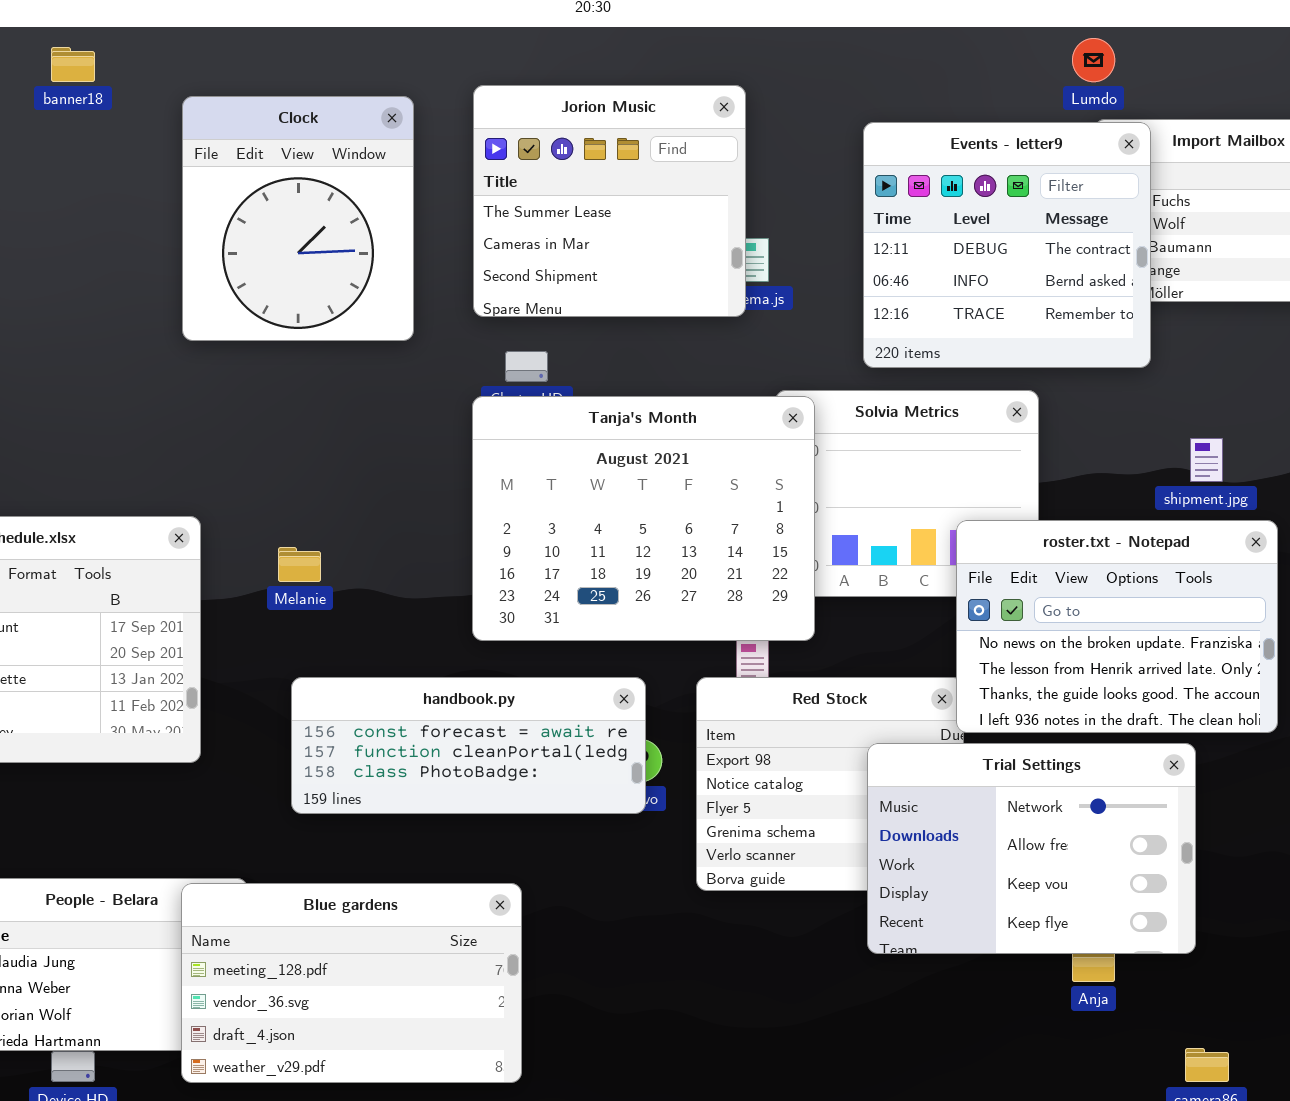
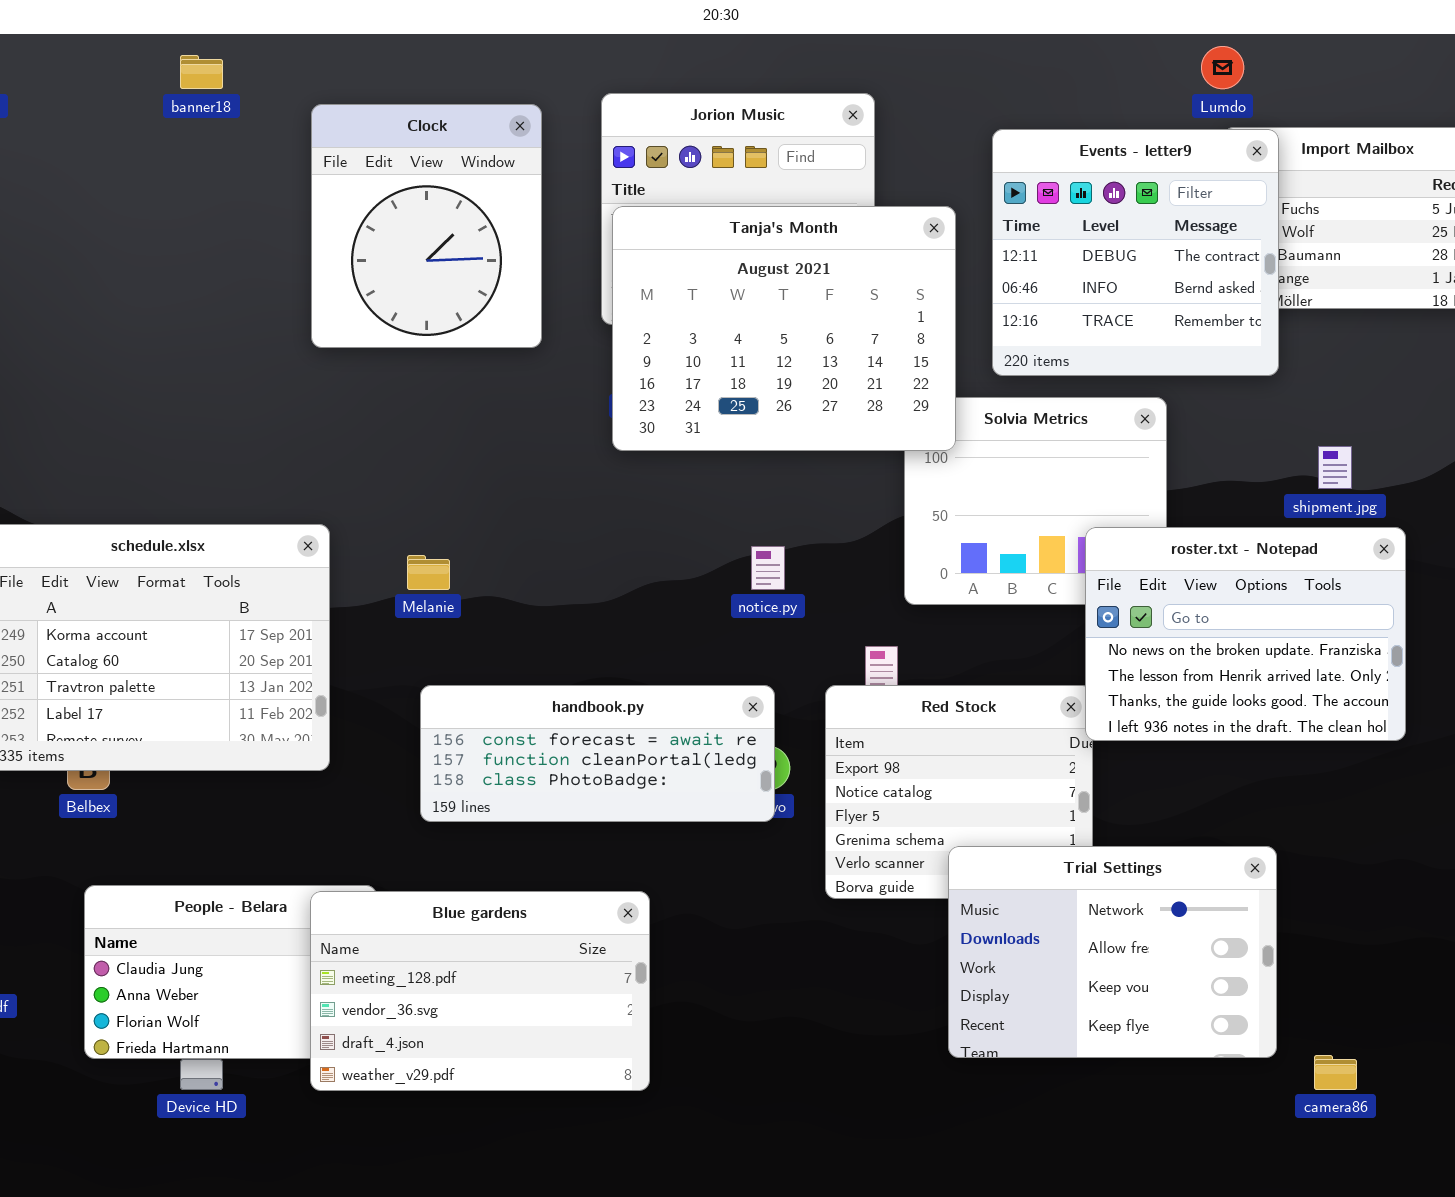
Tanja's Month: [472,396,815,641] -> [612,206,956,451], moved
Trial Settings: [867,743,1196,954] -> [948,846,1277,1058], moved

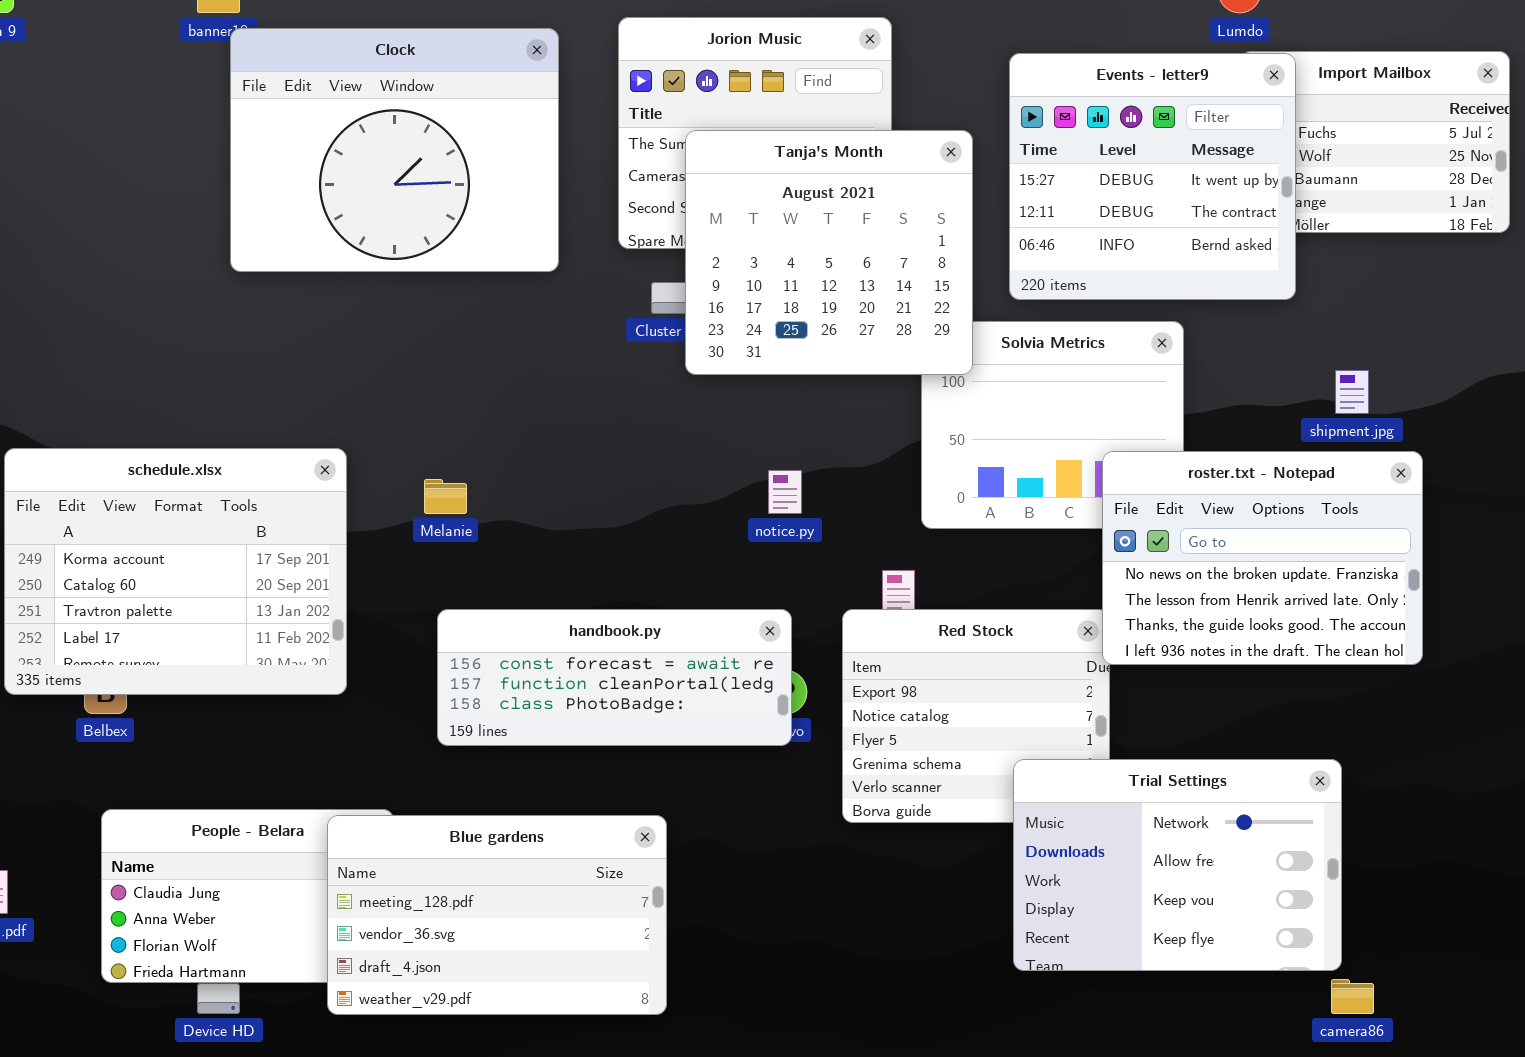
Clock: [311,104,542,348] -> [230,28,559,272], resized
Events - letter9: [992,129,1279,376] -> [1009,53,1296,300], scrolled up 1 row
Tanja's Month: [612,206,956,451] -> [685,130,973,375], resized
Trial Settings: [948,846,1277,1058] -> [1013,759,1342,971], moved

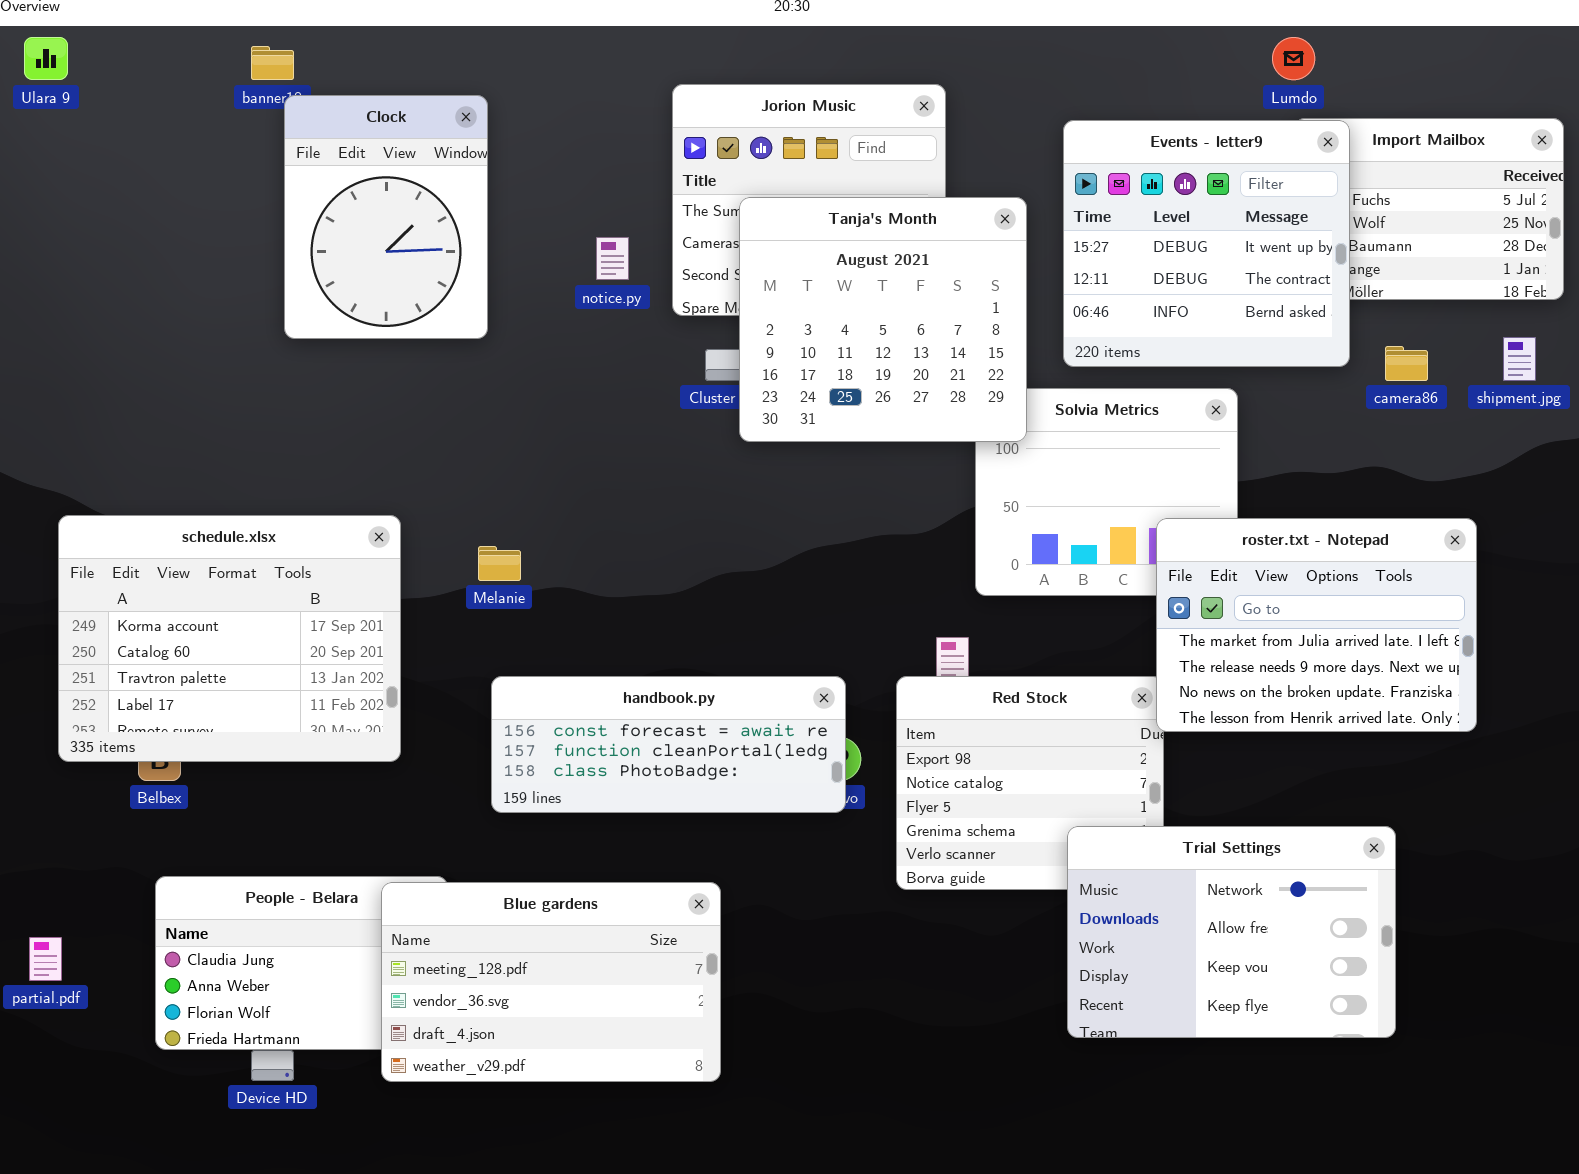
Clock: [230,28,559,272] -> [284,95,488,339], resized
shipment.jpg: [1335,370,1369,414] -> [1503,337,1536,381], moved
roster.txt - Notepad: [1102,451,1423,665] -> [1156,518,1477,732], scrolled up 2 rows
notice.py: [768,470,802,514] -> [596,237,629,280], moved
camera86: [1331,979,1374,1014] -> [1385,346,1428,381], moved

